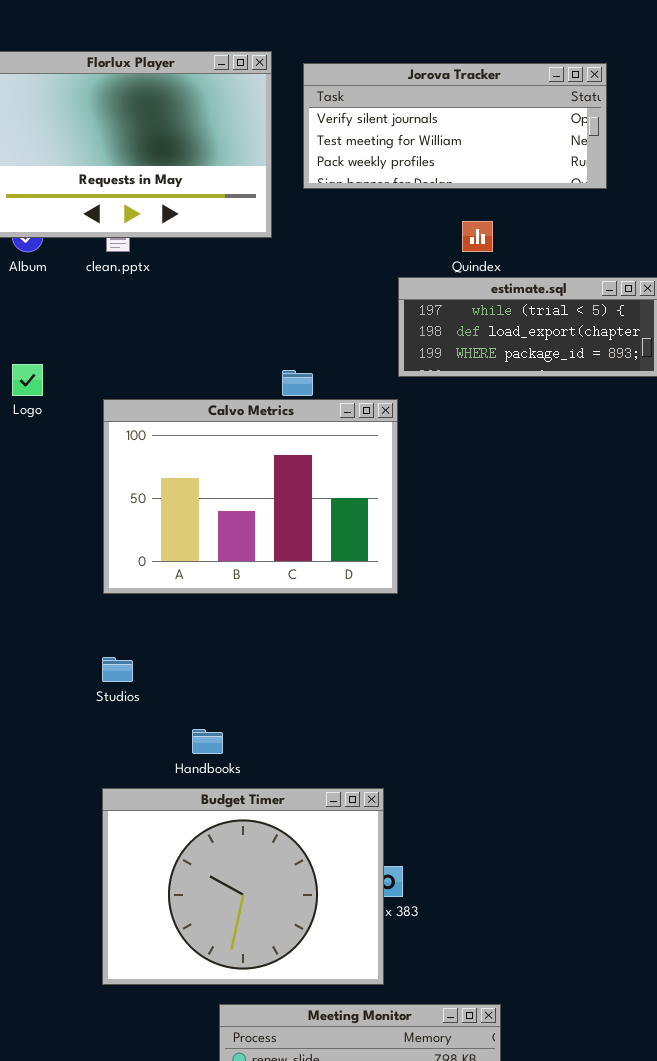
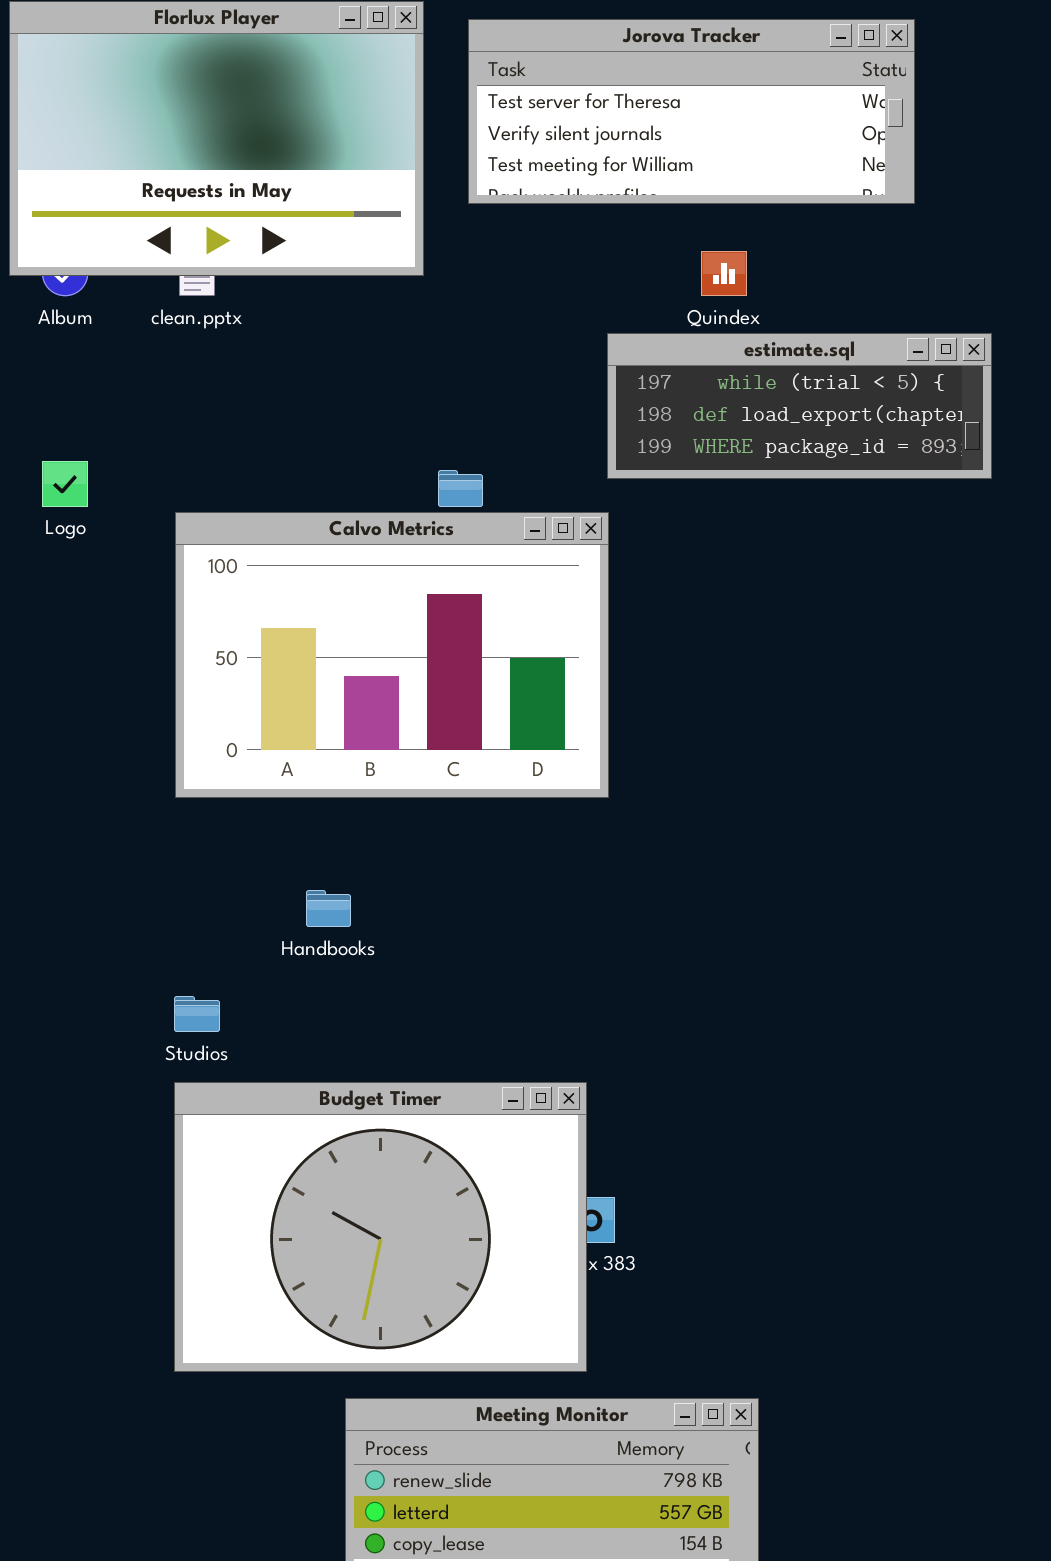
Jorova Tracker: [303,63,607,189] -> [468,19,915,204], scrolled up 1 row
Studios: [102,657,133,682] -> [174,996,220,1032], moved
Handbooks: [192,729,223,754] -> [306,890,351,927], moved

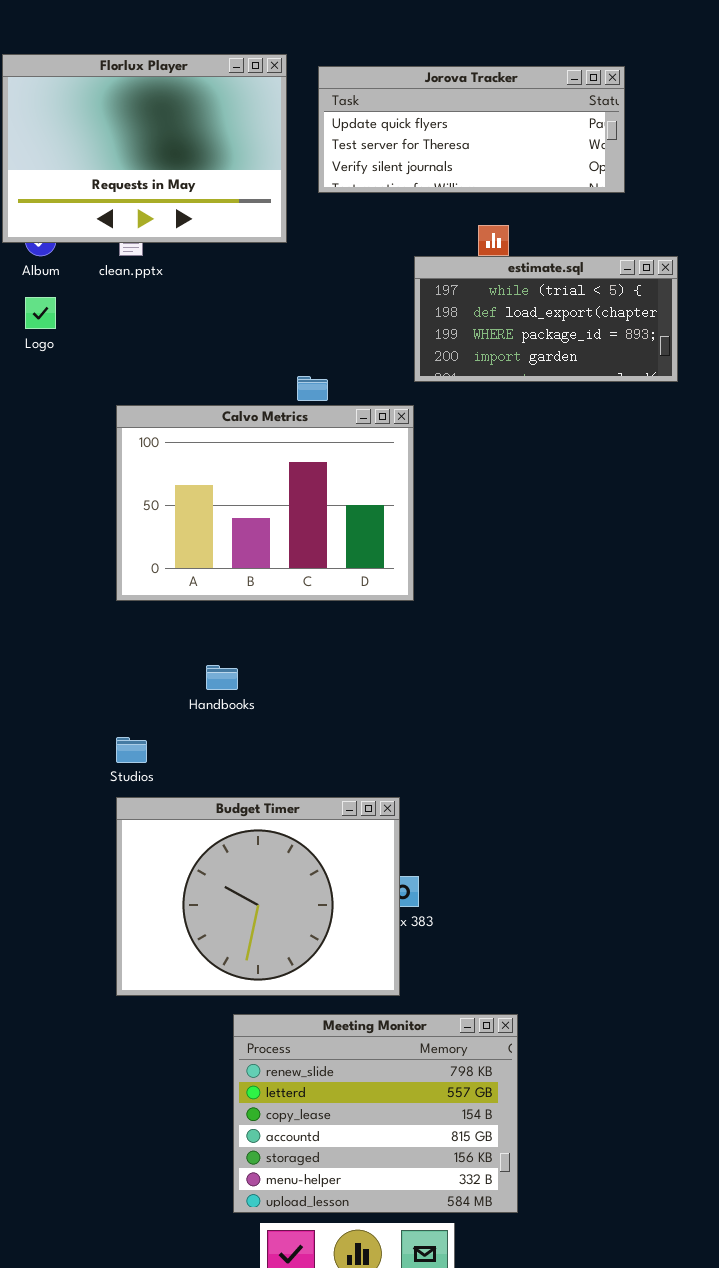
Jorova Tracker: [468,19,915,204] -> [318,66,625,193], scrolled up 1 row
estimate.sql: [607,333,992,479] -> [414,256,678,382], resized
Logo: [42,461,88,507] -> [25,297,56,329], moved

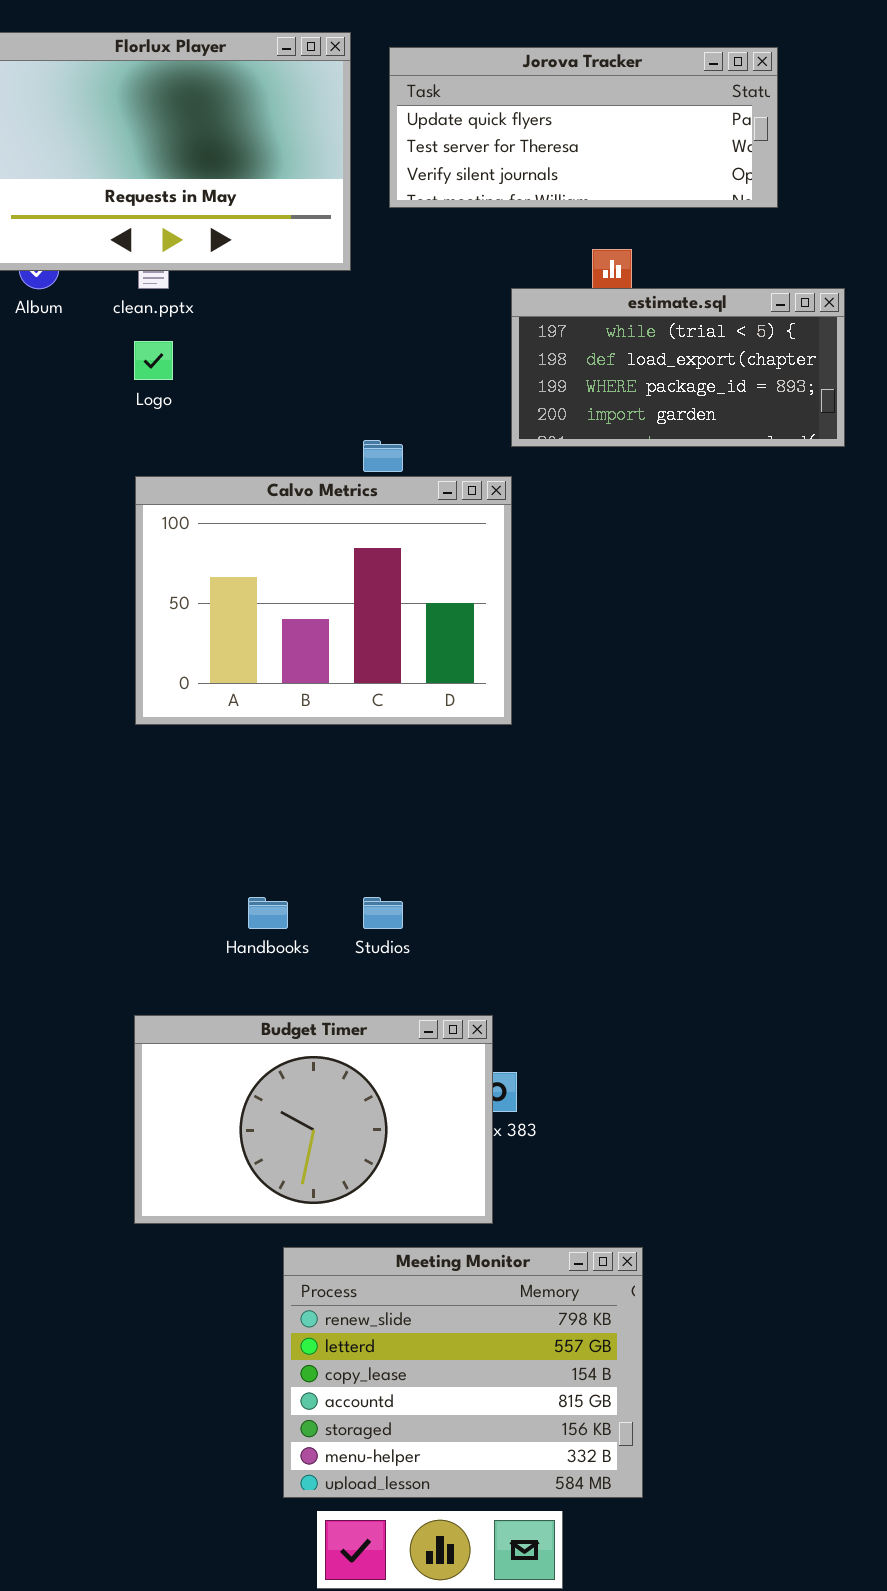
Logo: [25,297,56,329] -> [134,341,173,380], moved
Handbooks: [206,665,238,690] -> [248,897,288,929], moved
Studios: [116,737,147,763] -> [363,897,403,929], moved
Budget Timer: [116,797,400,996] -> [134,1015,493,1224], resized

